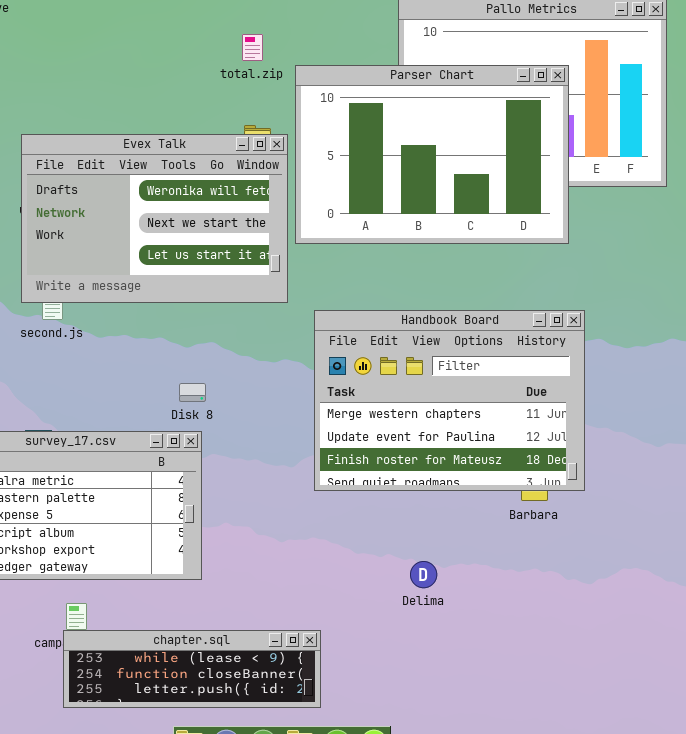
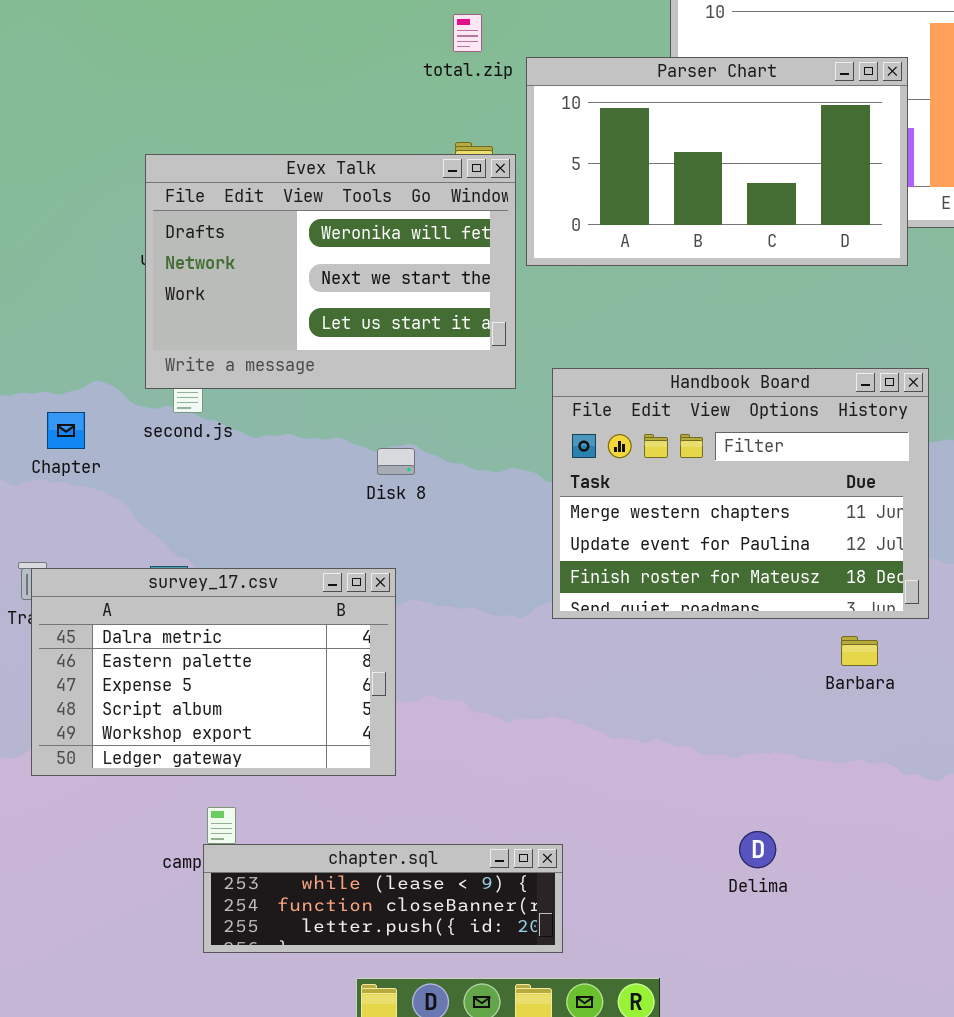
Parser Chart: [295,65,569,244] -> [526,57,908,266], resized
Handbook Board: [314,310,585,491] -> [552,368,929,619], moved
Disk 8: [179,383,206,402] -> [377,448,415,475], moved
Delima: [410,561,437,588] -> [739,831,776,868], moved

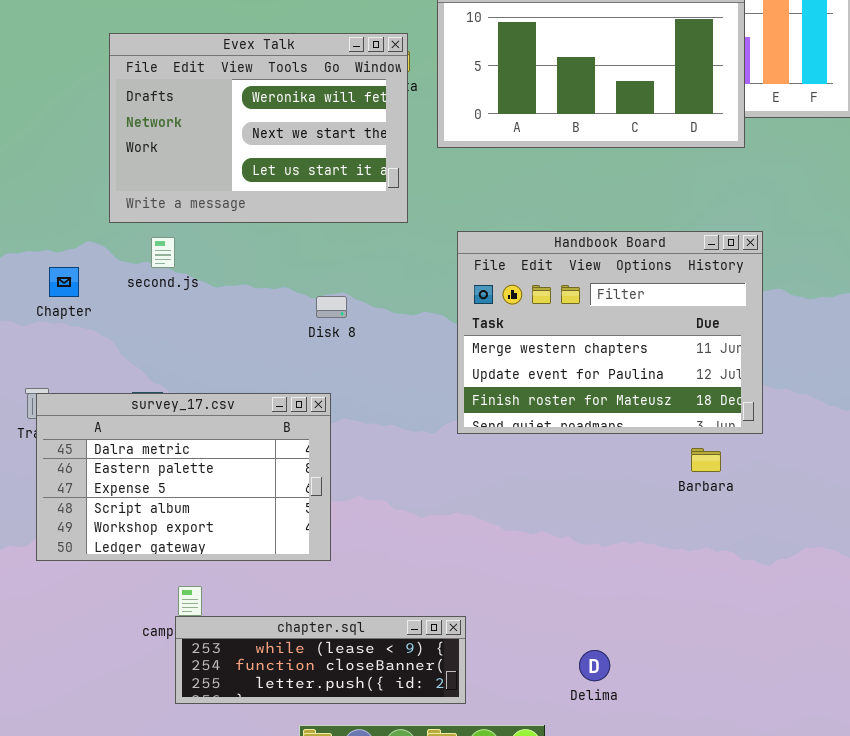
Evex Talk: [145,154,516,389] -> [109,33,408,223], moved
Delima: [739,831,776,868] -> [579,650,610,681], moved

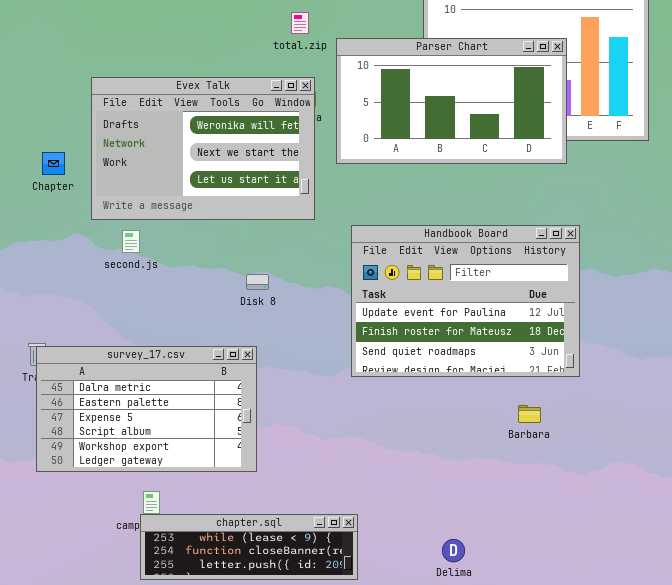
Handbook Board: [457,231,763,434] -> [351,225,580,377], scrolled down 1 row
Chapter: [49,267,79,297] -> [42,152,65,175], moved
Barbara: [691,448,721,472] -> [518,405,541,423], moved

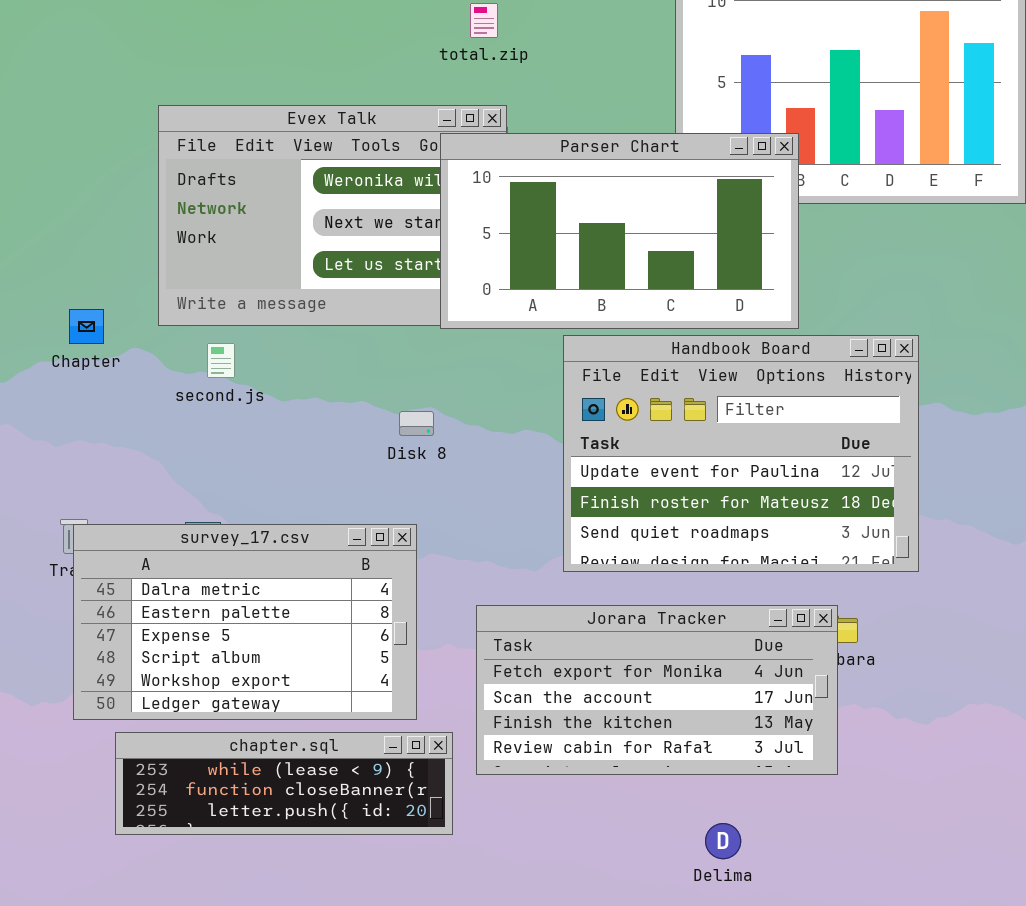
Parser Chart: [336,38,567,164] -> [440,133,799,329], moved
Chapter: [42,152,65,175] -> [69,309,104,344], moved
Jorara Tracker: none -> [476,605,838,775], opened
chapter.sql: [140,514,358,580] -> [115,732,453,835], moved

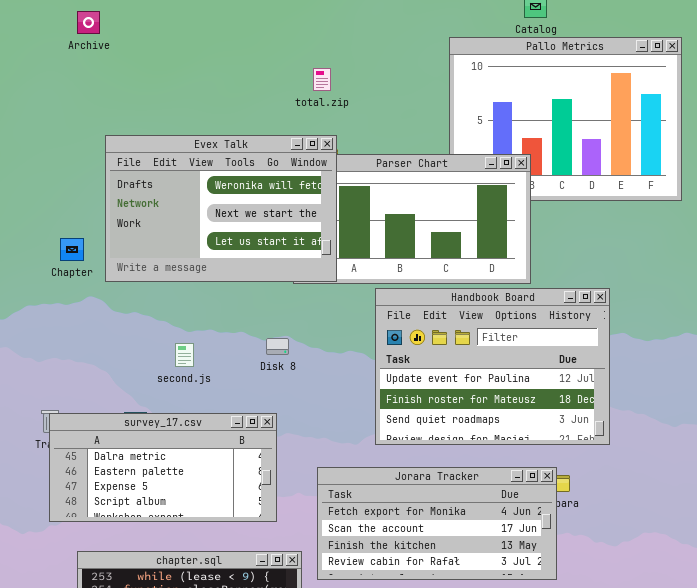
Evex Talk: [158,105,507,326] -> [105,135,337,282], raised
Chapter: [69,309,104,344] -> [60,238,84,261], moved
second.js: [207,343,235,378] -> [175,343,194,367], moved
survey_17.csv: [73,524,417,720] -> [49,413,277,522], resized

